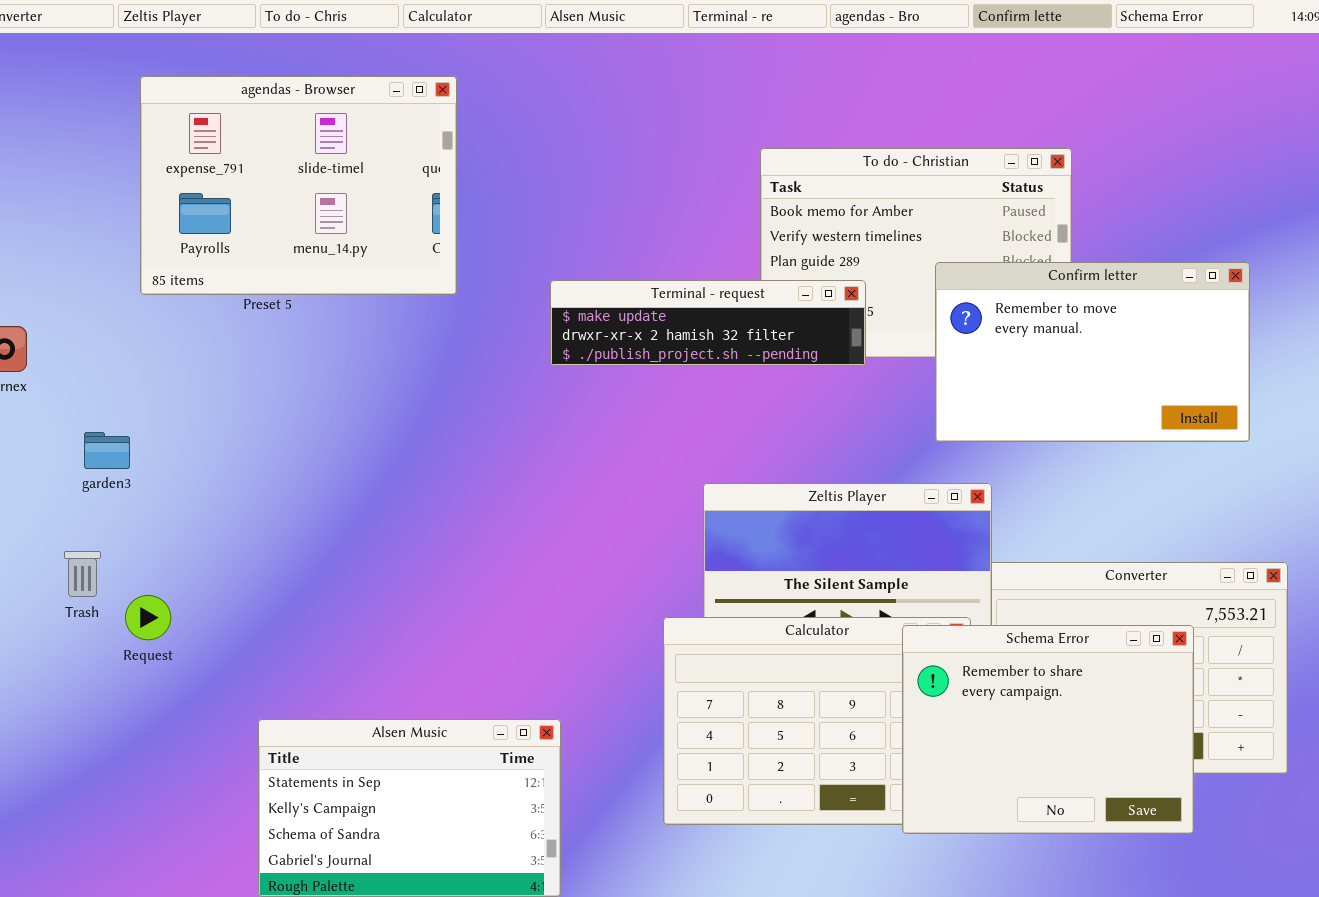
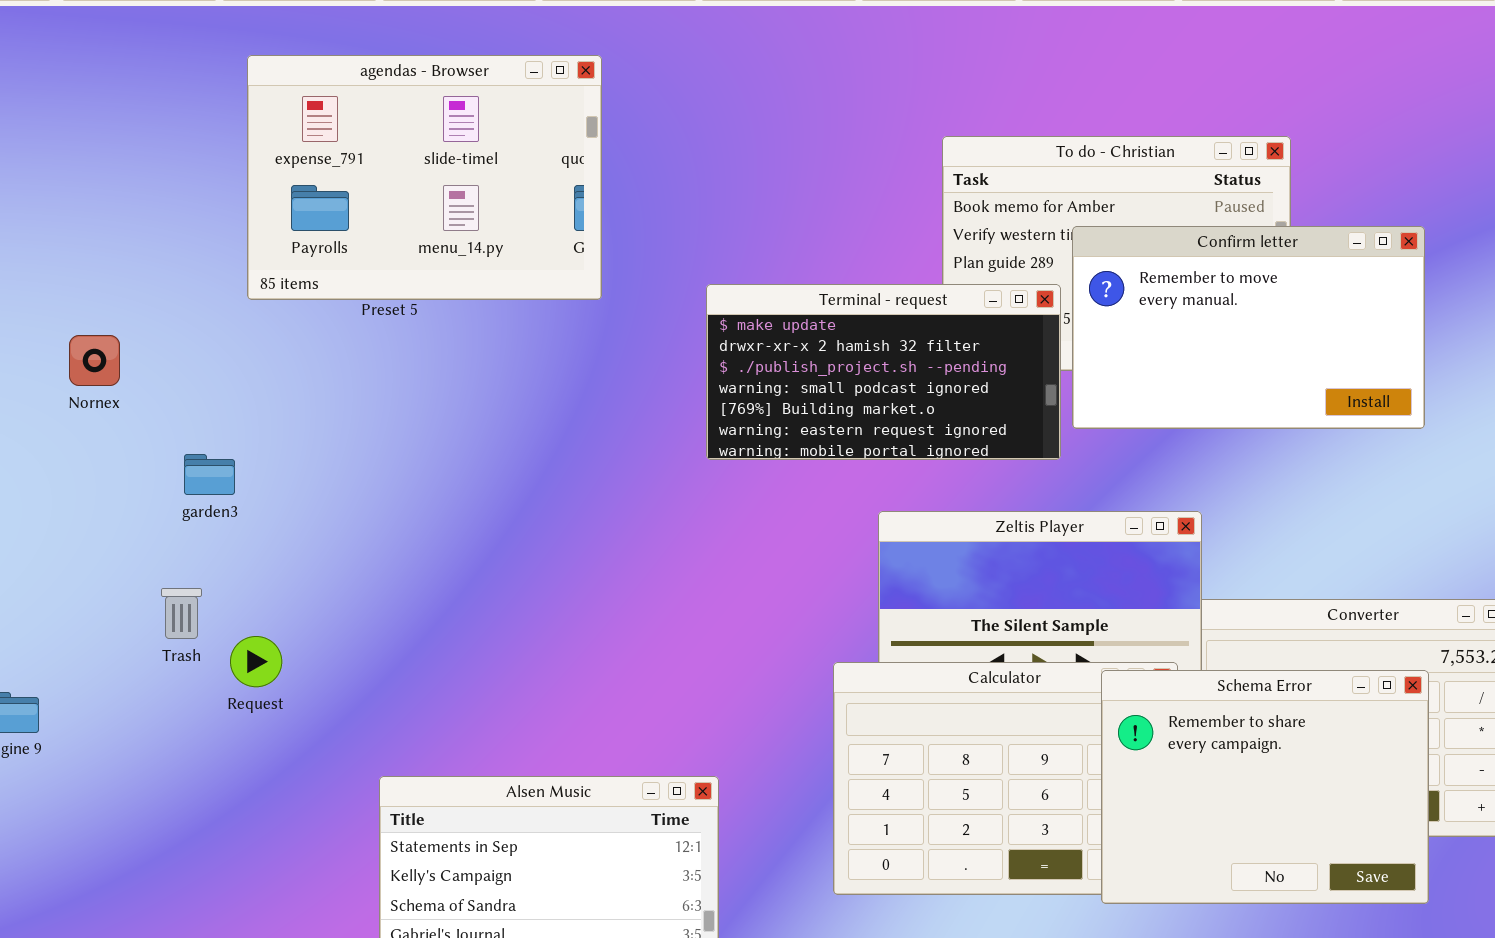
Confirm letter: [935,262,1250,442] -> [1072,226,1425,429], moved
Terminal - request: [550,280,866,366] -> [706,284,1061,460], resized

